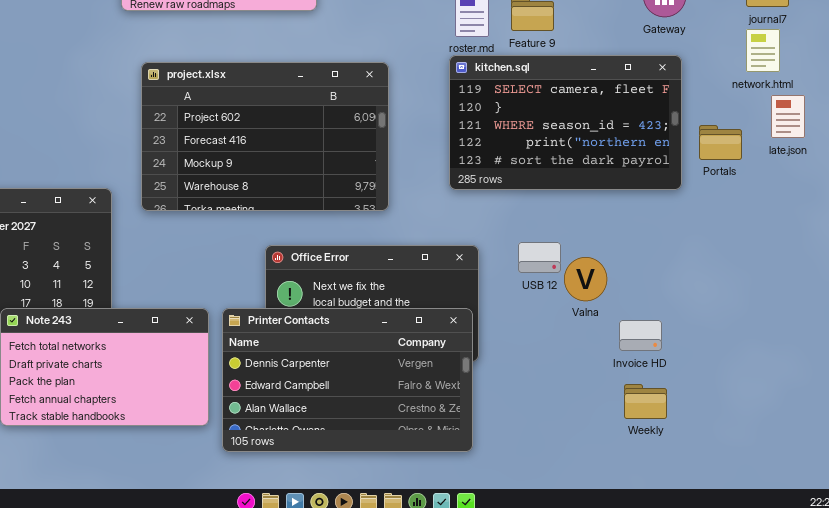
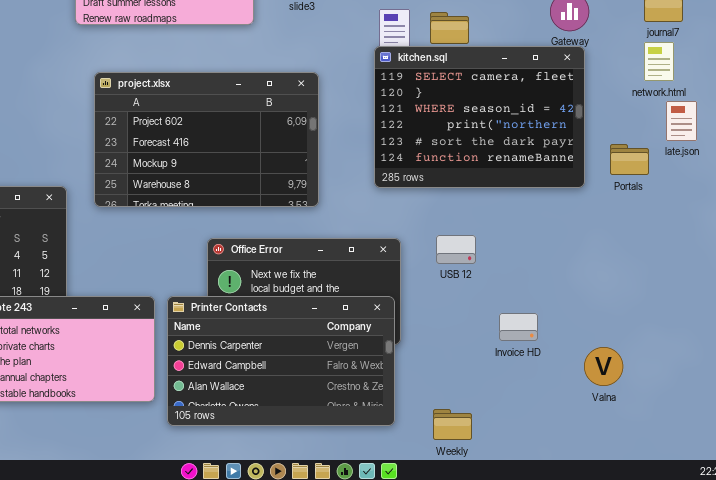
kitchen.sql: [449,55,682,190] -> [374,46,585,188], resized
Portals: [699,125,742,160] -> [610,144,649,175], moved
Valna: [564,257,607,301] -> [584,347,623,386], moved
Invoice HD: [619,320,662,351] -> [499,313,538,341], moved
Weekly: [624,384,667,419] -> [433,409,472,440], moved

